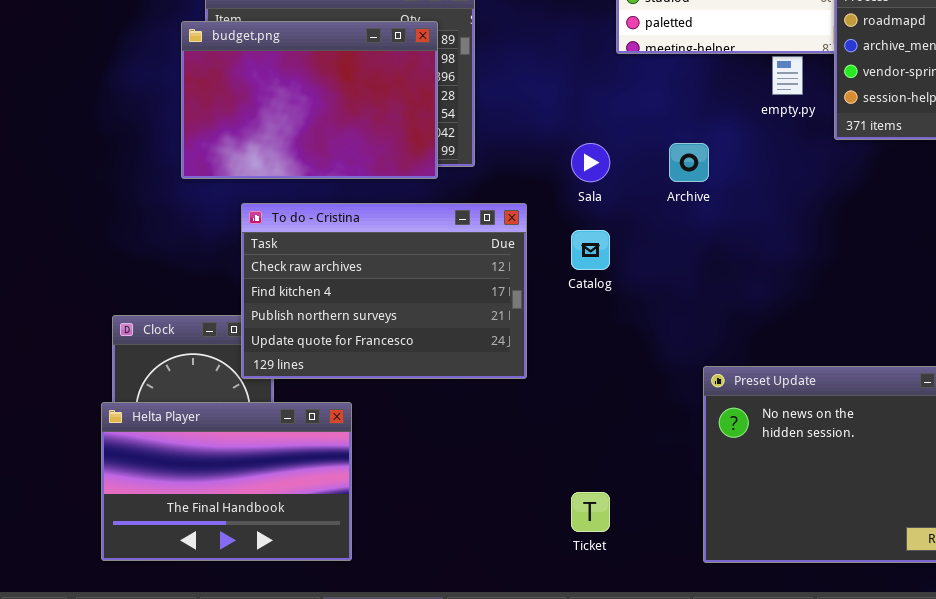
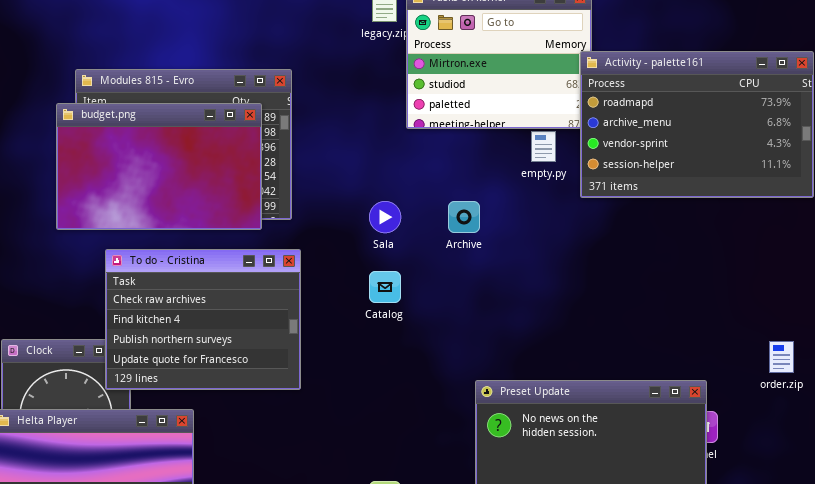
To do - Cristina: [241,203,527,379] -> [105,249,301,390], resized

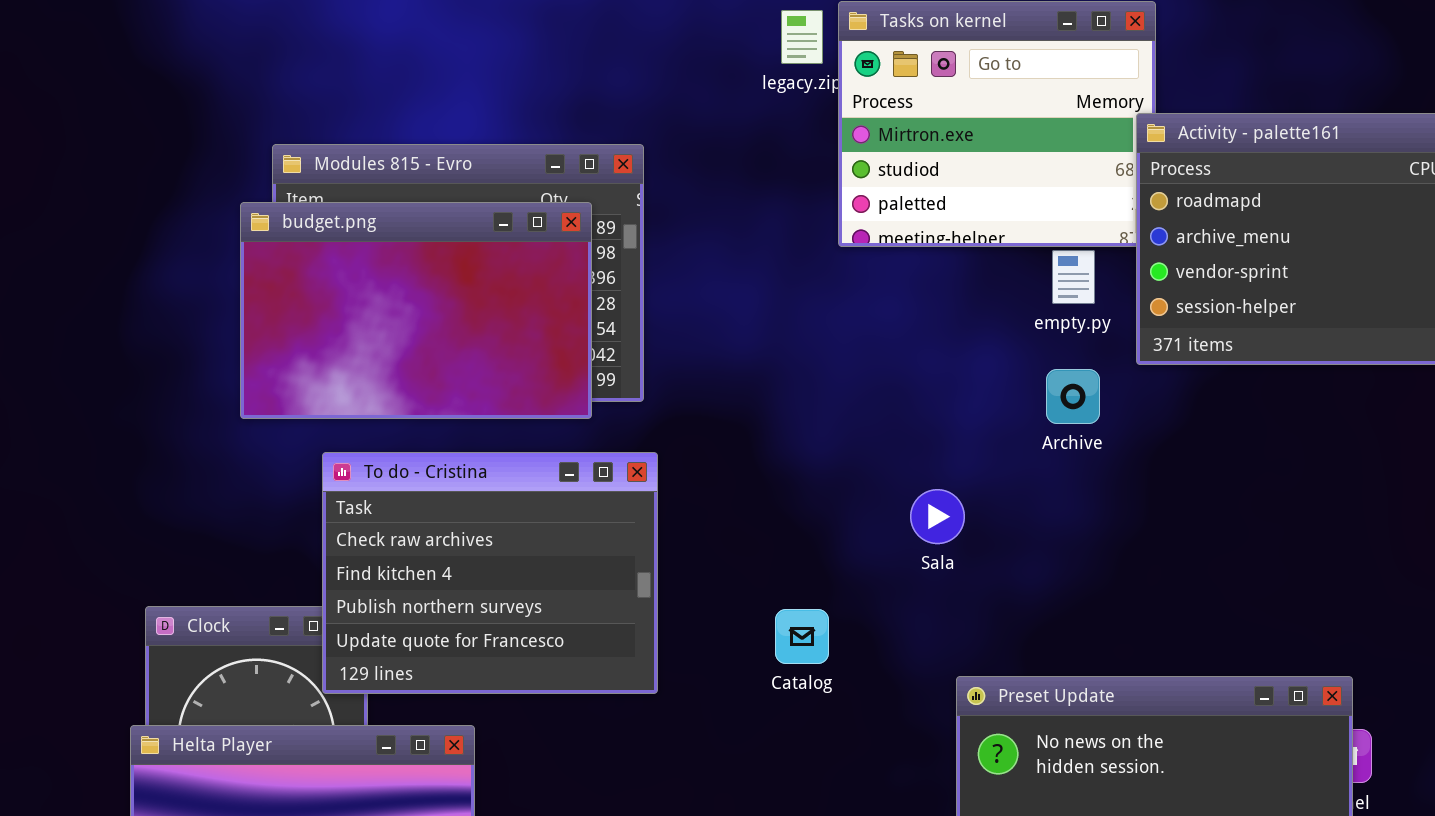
Sala: [369,201,401,233] -> [910,489,965,544], moved
Archive: [448,201,480,233] -> [1046,369,1100,424], moved
Catalog: [369,271,401,303] -> [775,609,829,664], moved

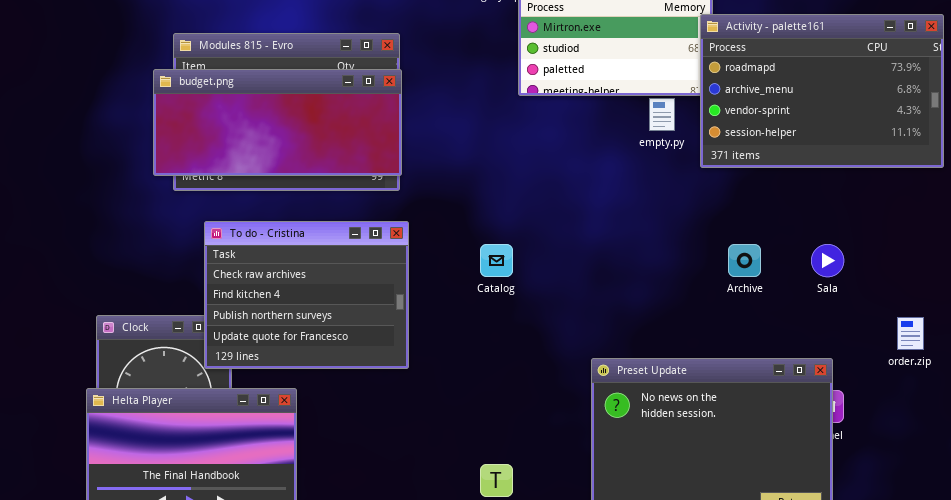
budget.png: [240,202,592,419] -> [153,69,402,176], resized
Archive: [1046,369,1100,424] -> [728,244,761,277], moved
Sala: [910,489,965,544] -> [811,244,844,277], moved
Catalog: [775,609,829,664] -> [480,244,513,277], moved

